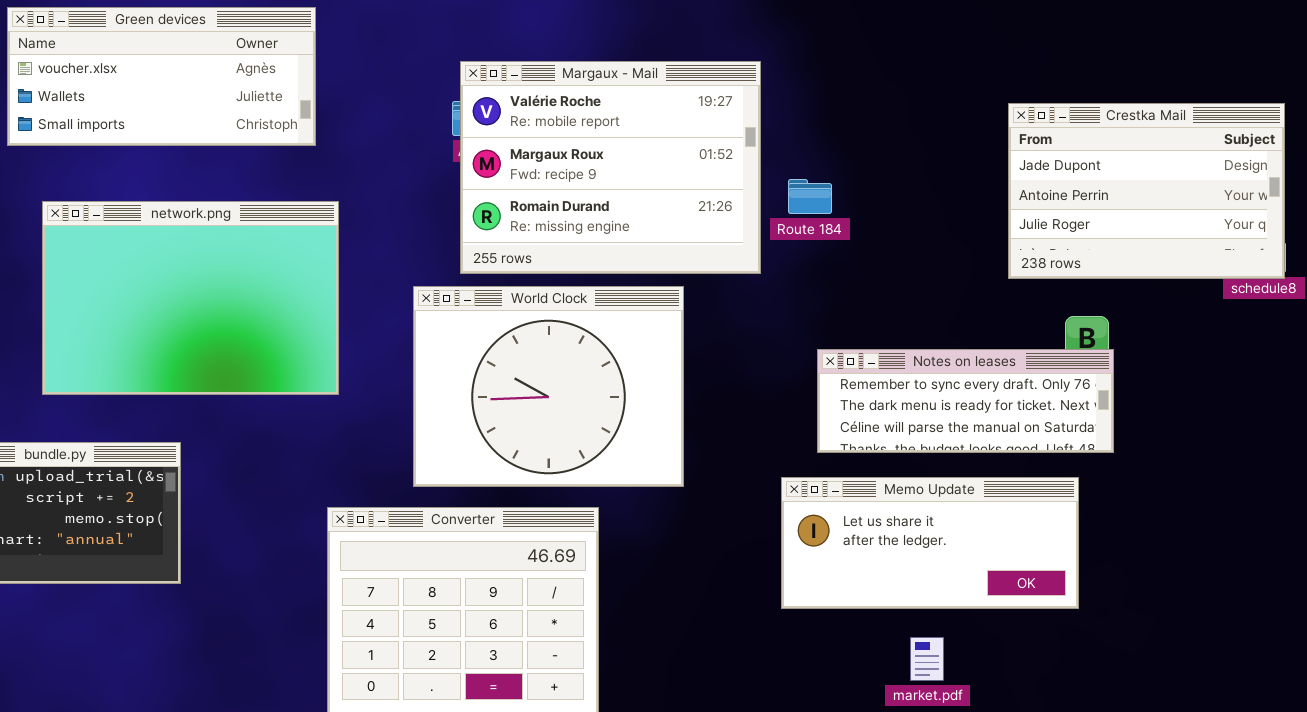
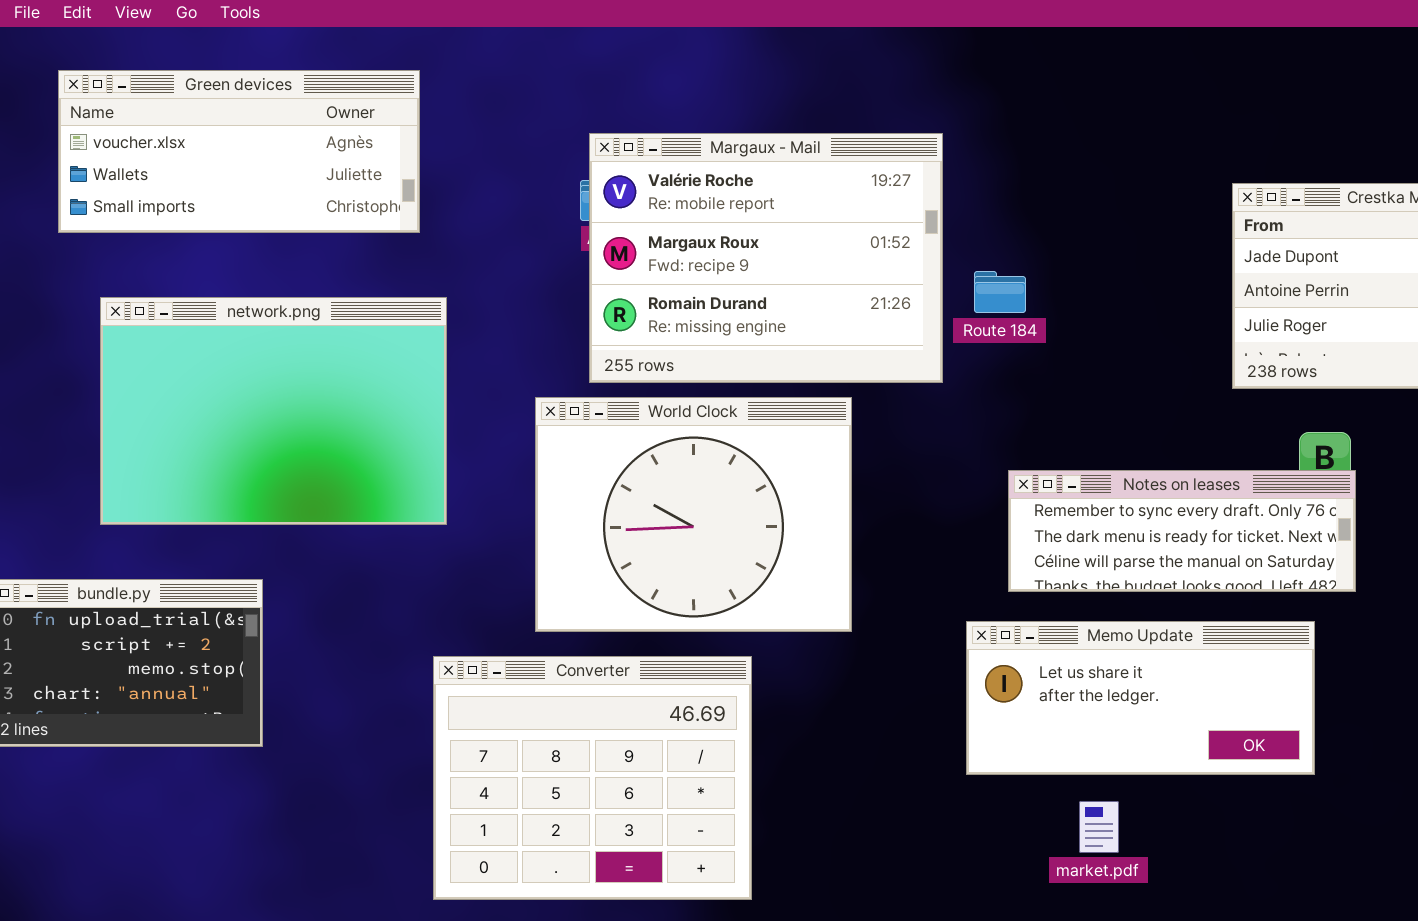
market.pdf: [910,637,944,681] -> [1079,801,1119,853], moved

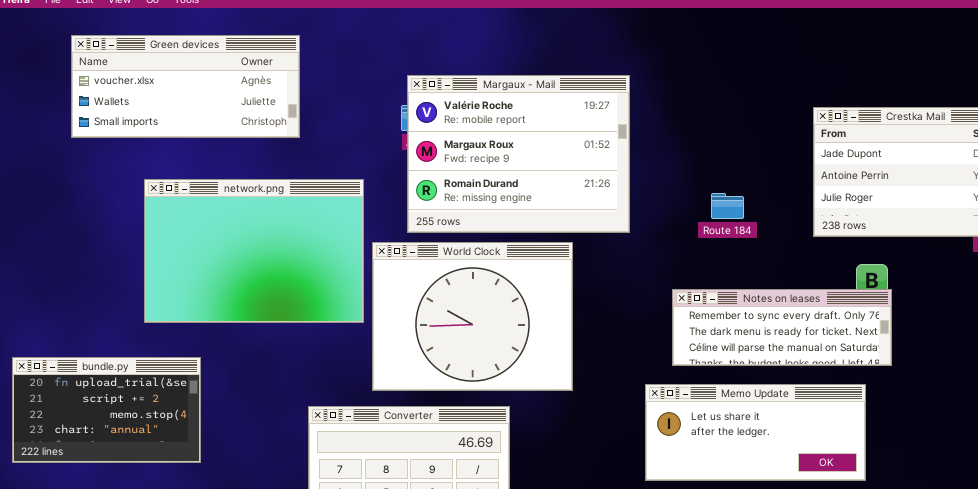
Route 184: [974,271,1026,313] -> [711,193,744,219], moved
network.png: [100,297,447,525] -> [144,179,364,323], moved

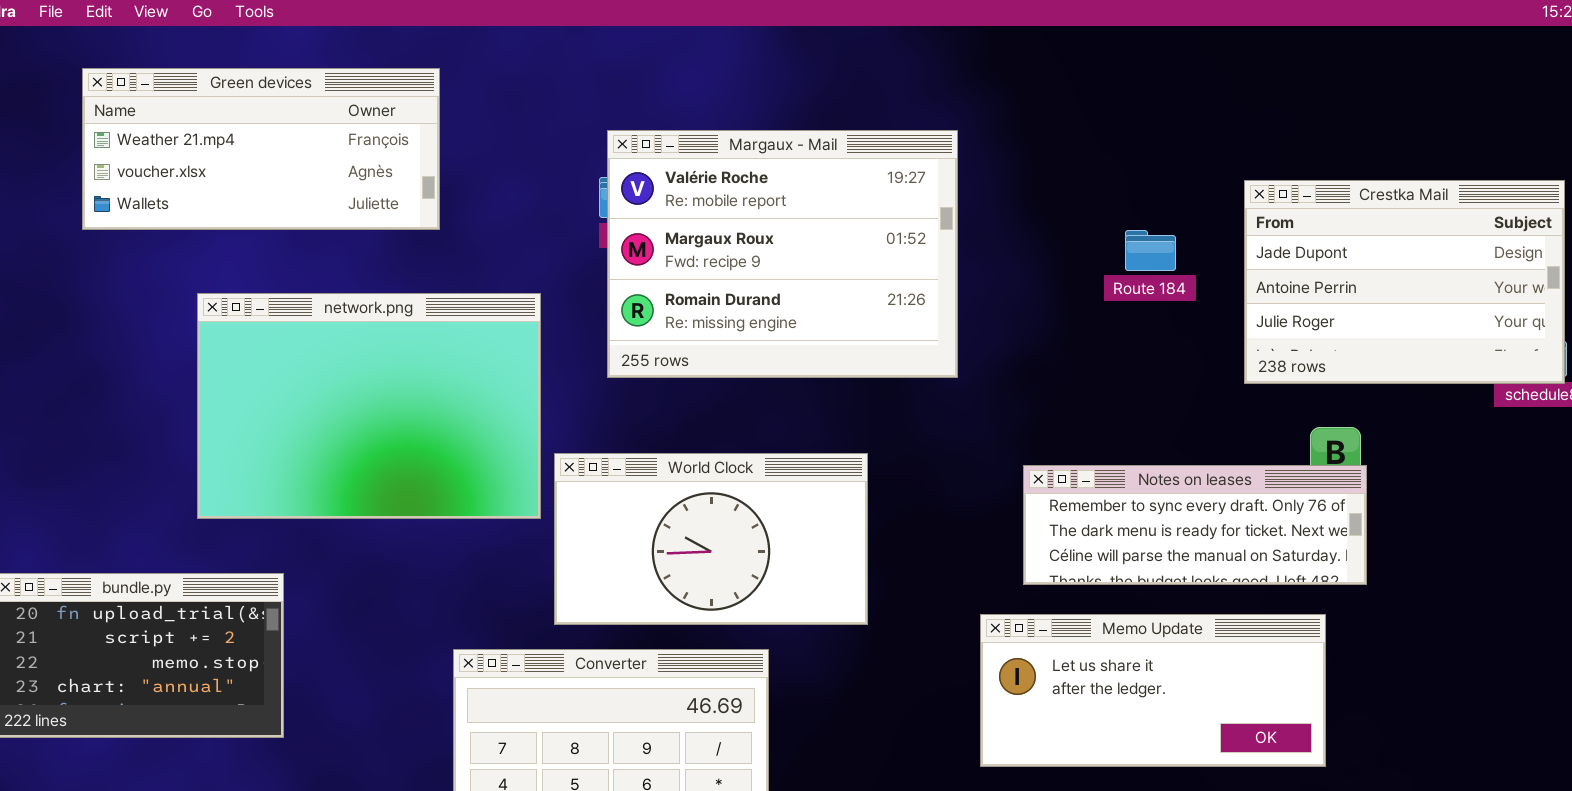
Green devices: [71,35,300,138] -> [82,68,440,230], scrolled up 1 row
Route 184: [711,193,744,219] -> [1125,230,1176,271], moved
World Clock: [372,242,573,391] -> [554,453,868,625], resized

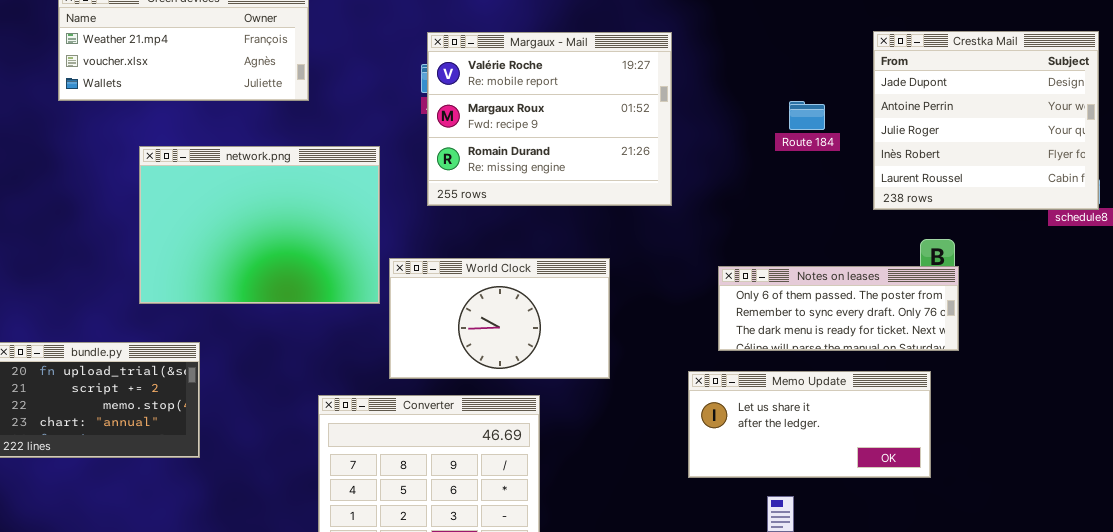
Crestka Mail: [1244,180,1565,384] -> [873,31,1099,210], resized
Notes on leases: [1023,465,1367,585] -> [718,266,959,351], scrolled up 1 row

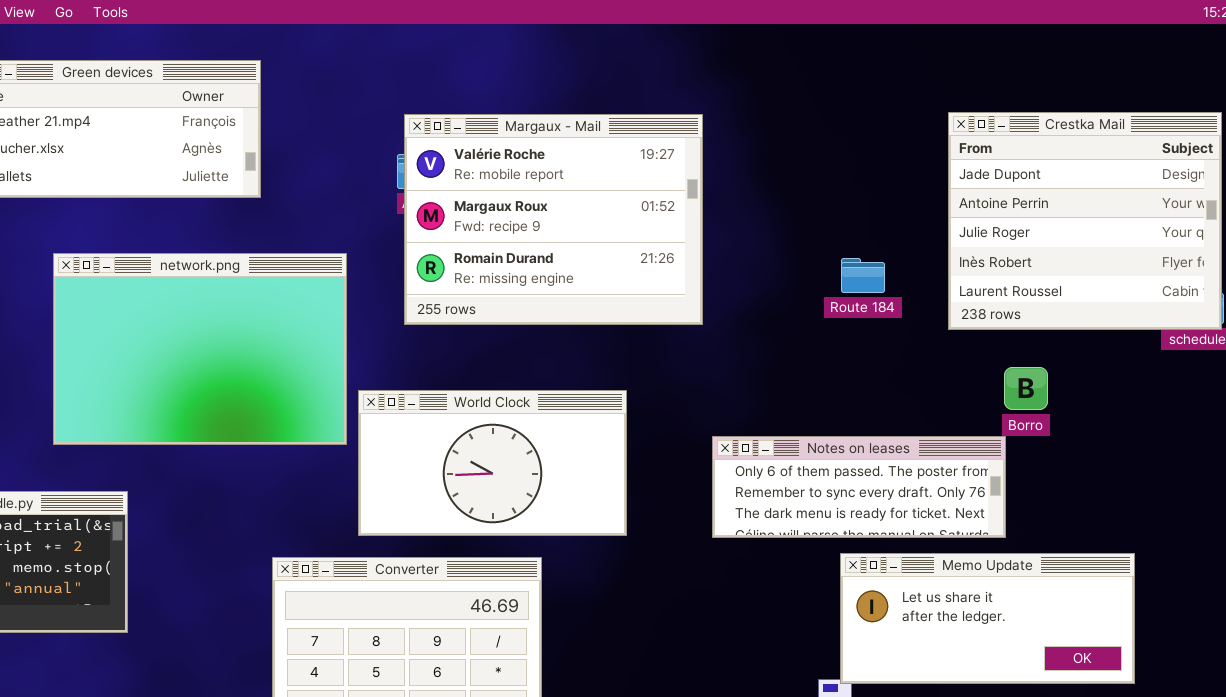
Route 184: [789,101,825,130] -> [841,258,885,293], moved
Notes on leases: [718,266,959,351] -> [712,436,1006,538], moved
Memo Update: [688,371,931,478] -> [840,553,1135,684], moved

